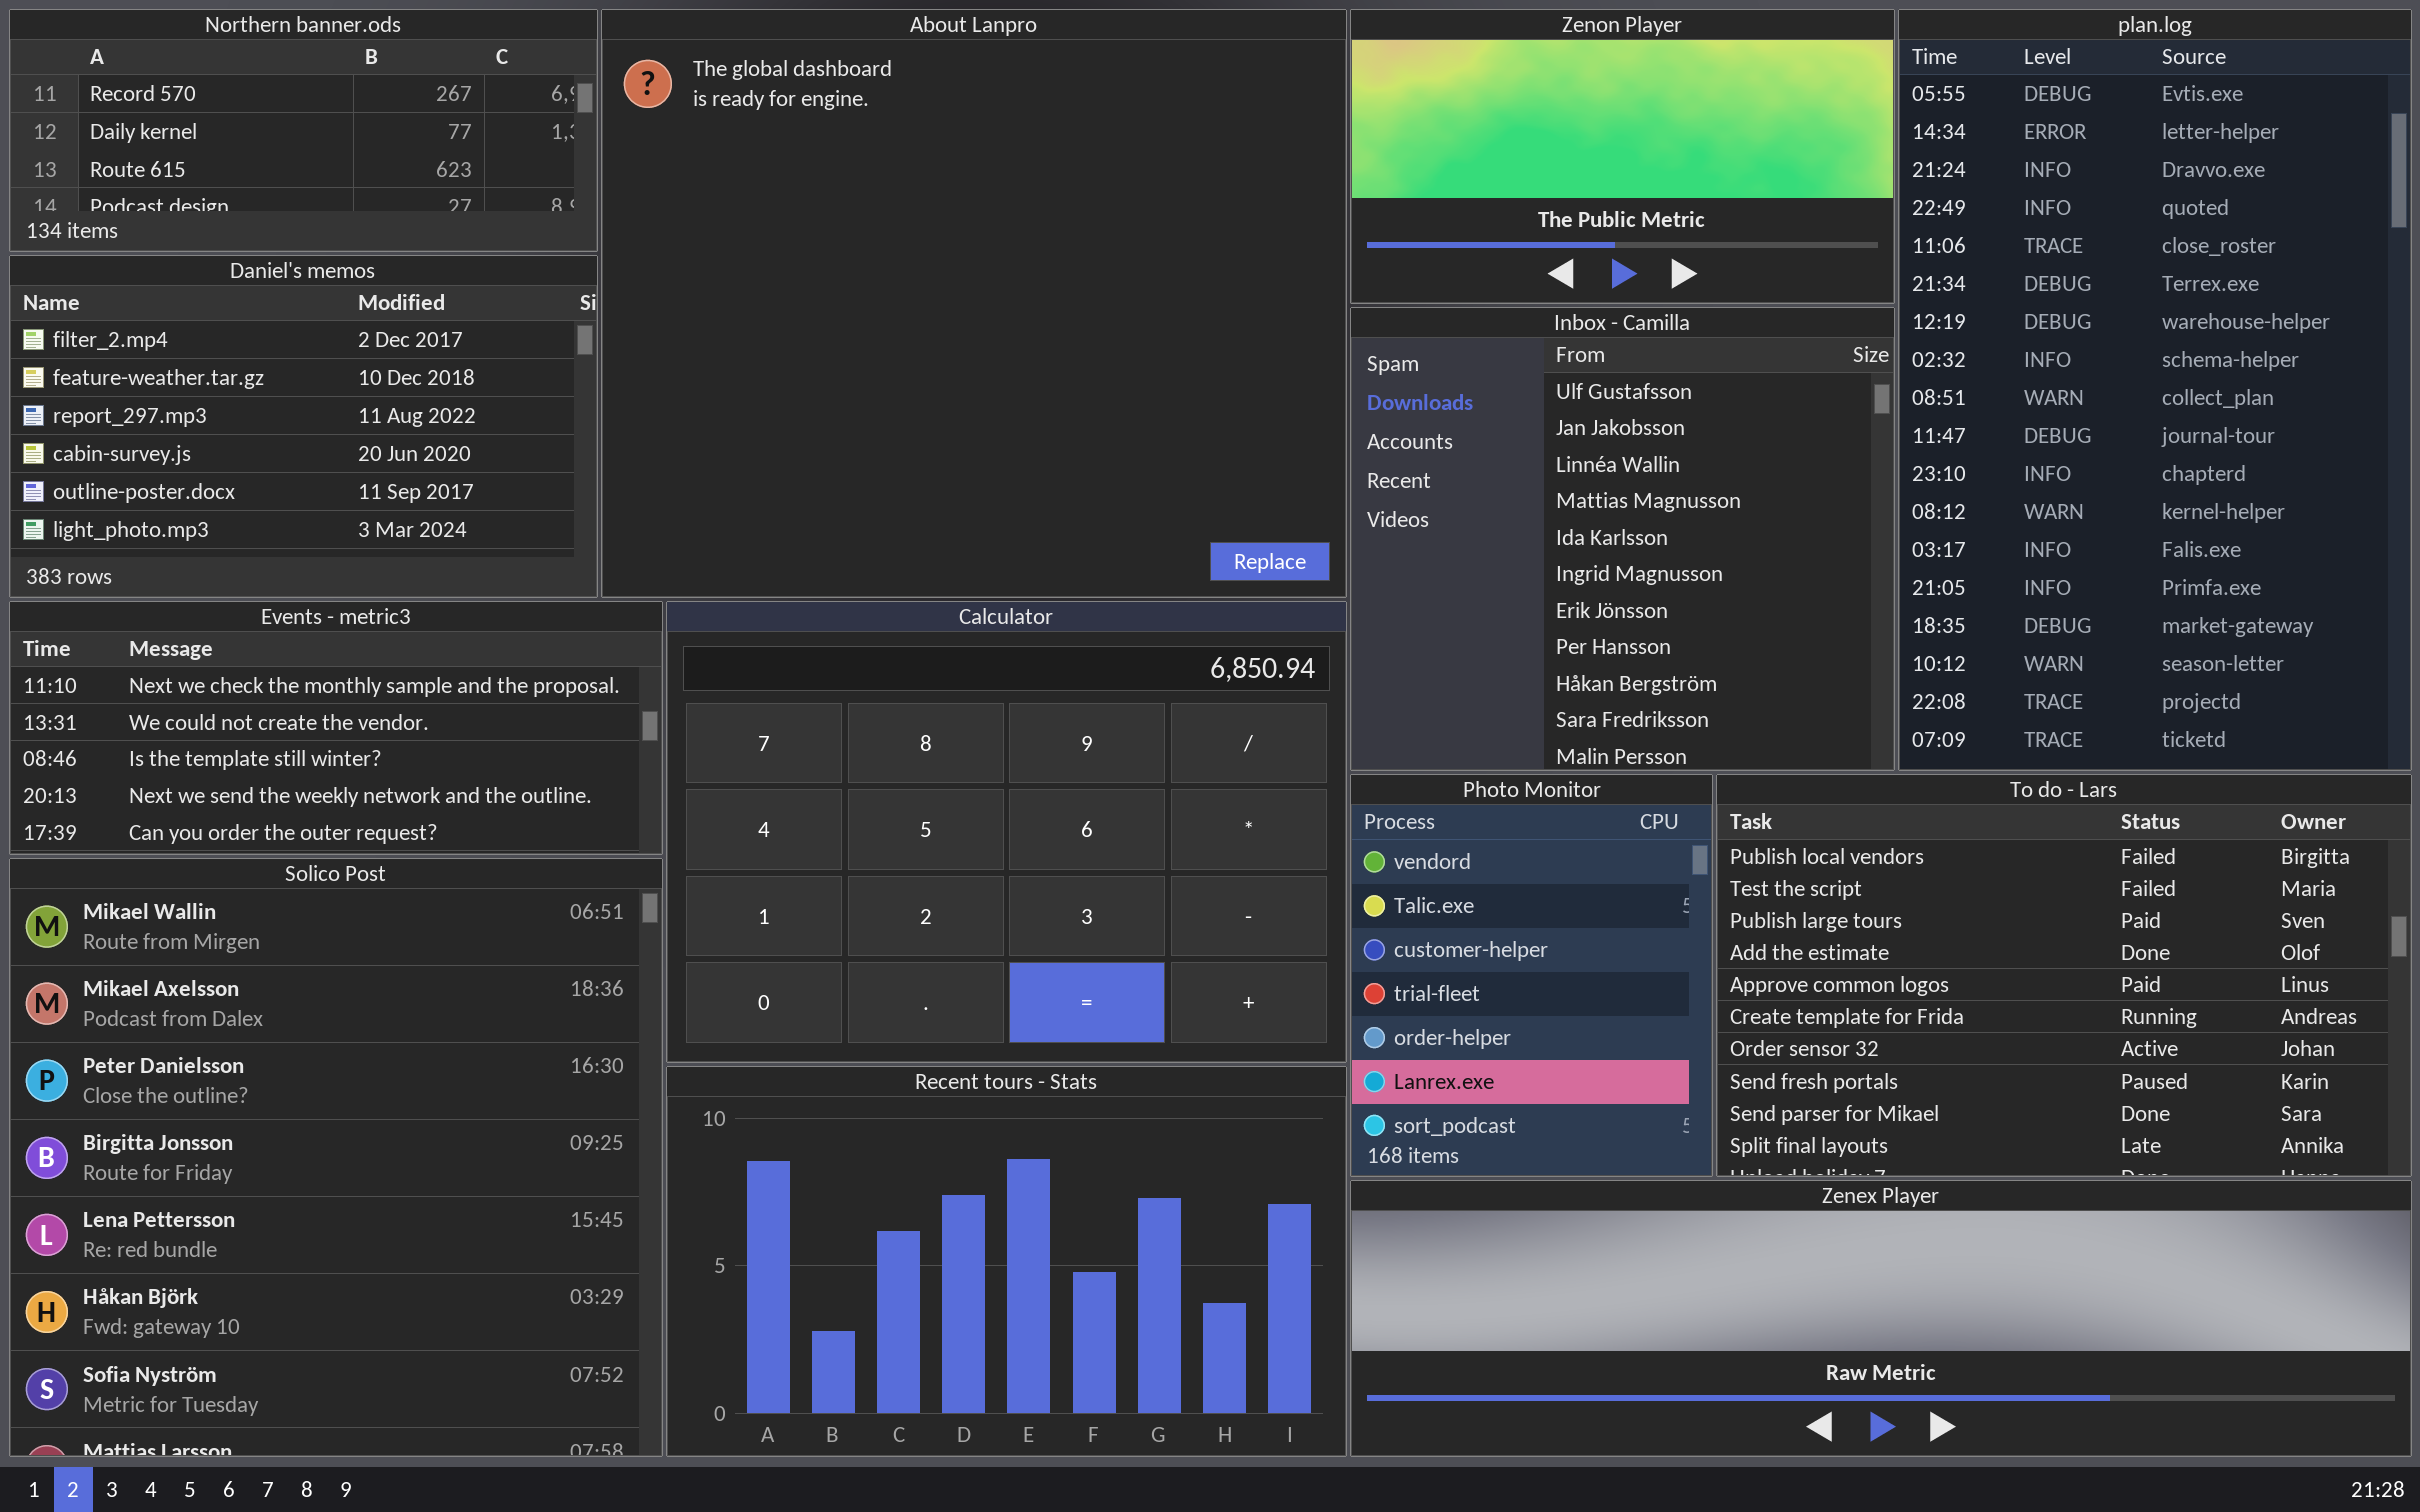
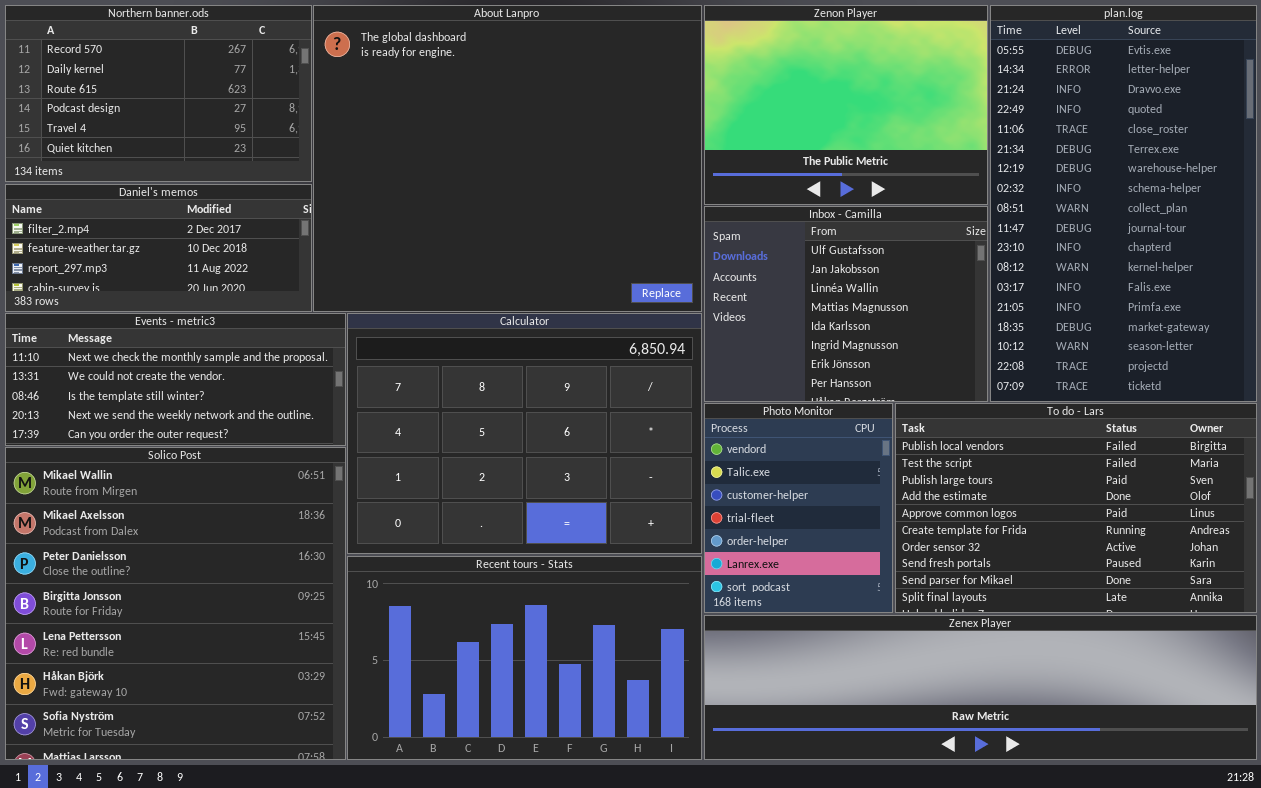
Northern banner.ods: [9,9,598,252] -> [5,5,312,182], resized
Zenon Player: [1350,9,1895,304] -> [704,5,988,205], resized
Daniel's memos: [9,255,598,598] -> [5,184,312,312], resized
Inbox - Camilla: [1350,307,1895,771] -> [704,206,988,402], resized

